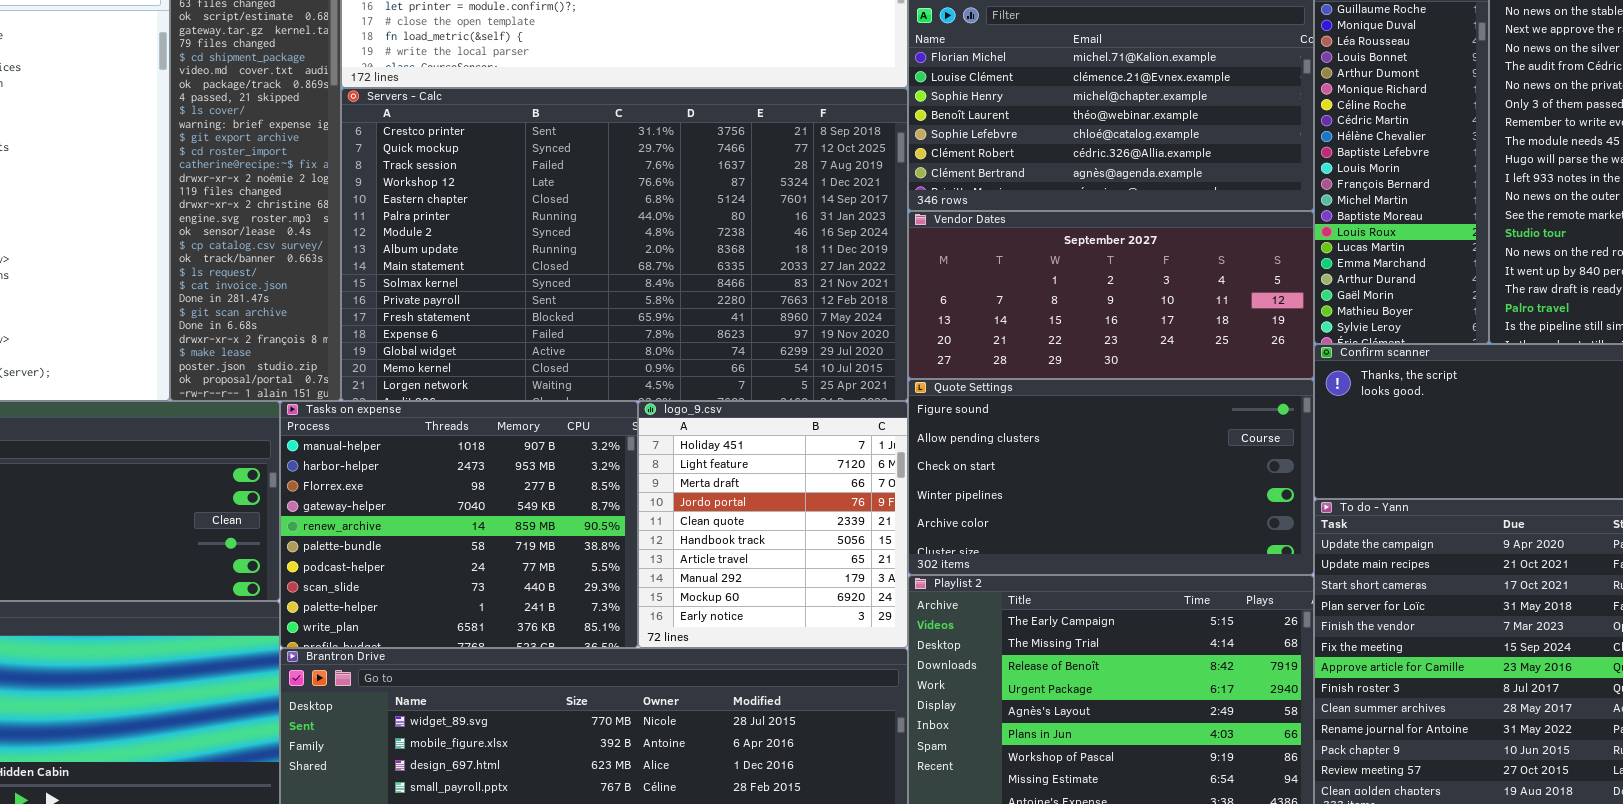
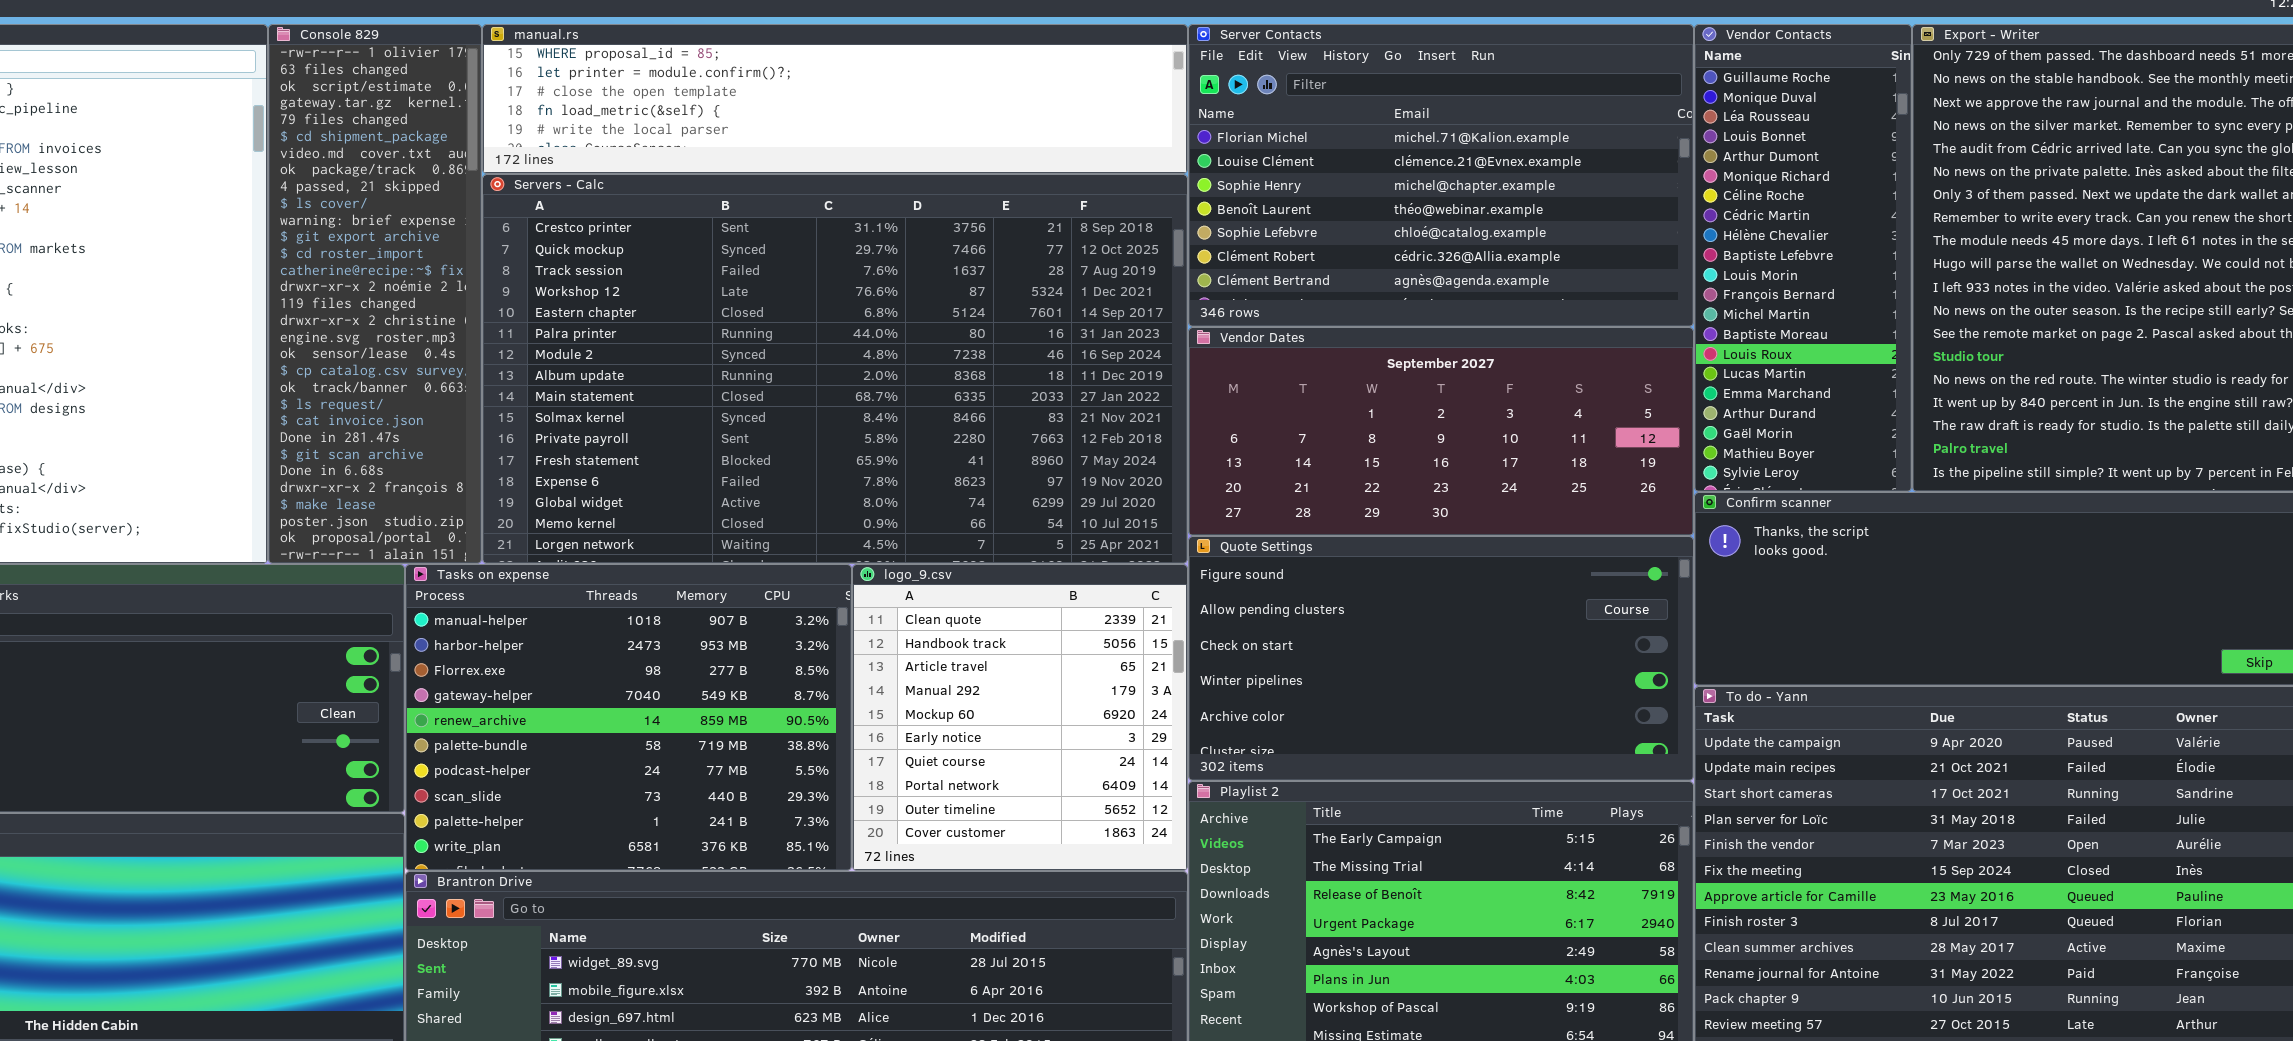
logo_9.csv: [638,401,908,648] -> [852,564,1188,871], scrolled down 4 rows

